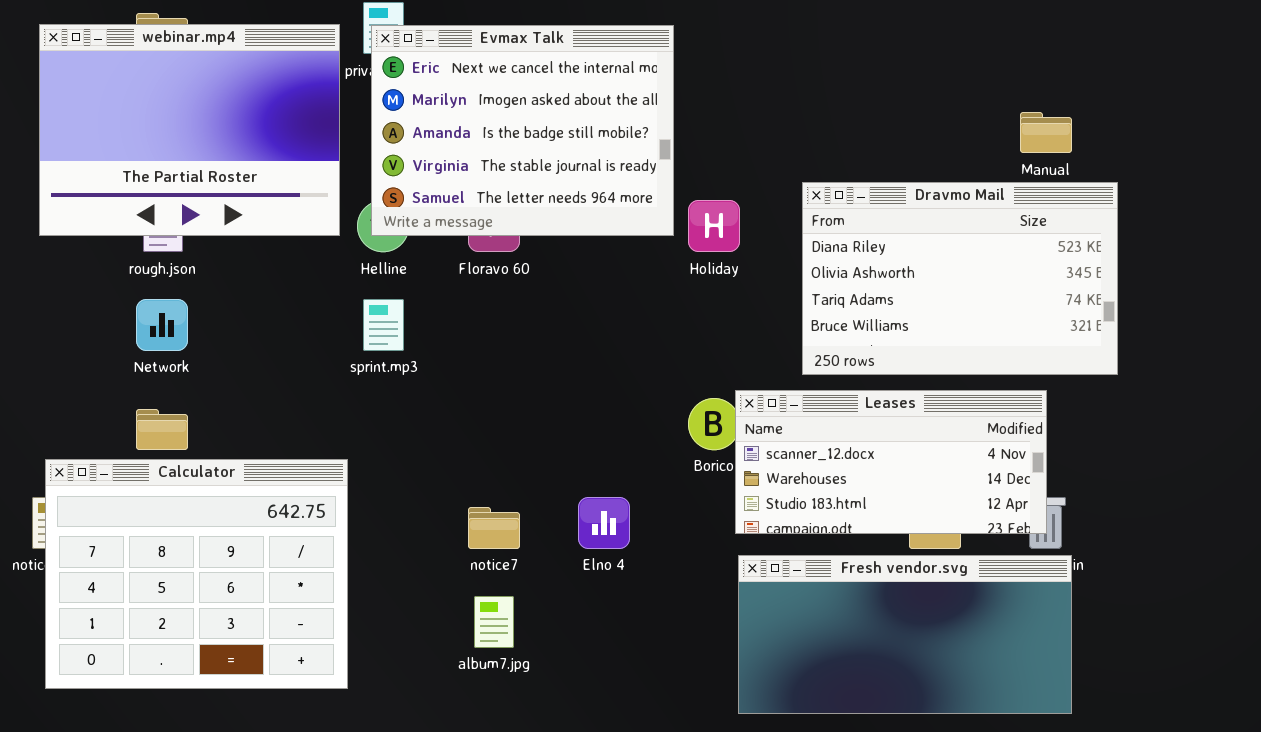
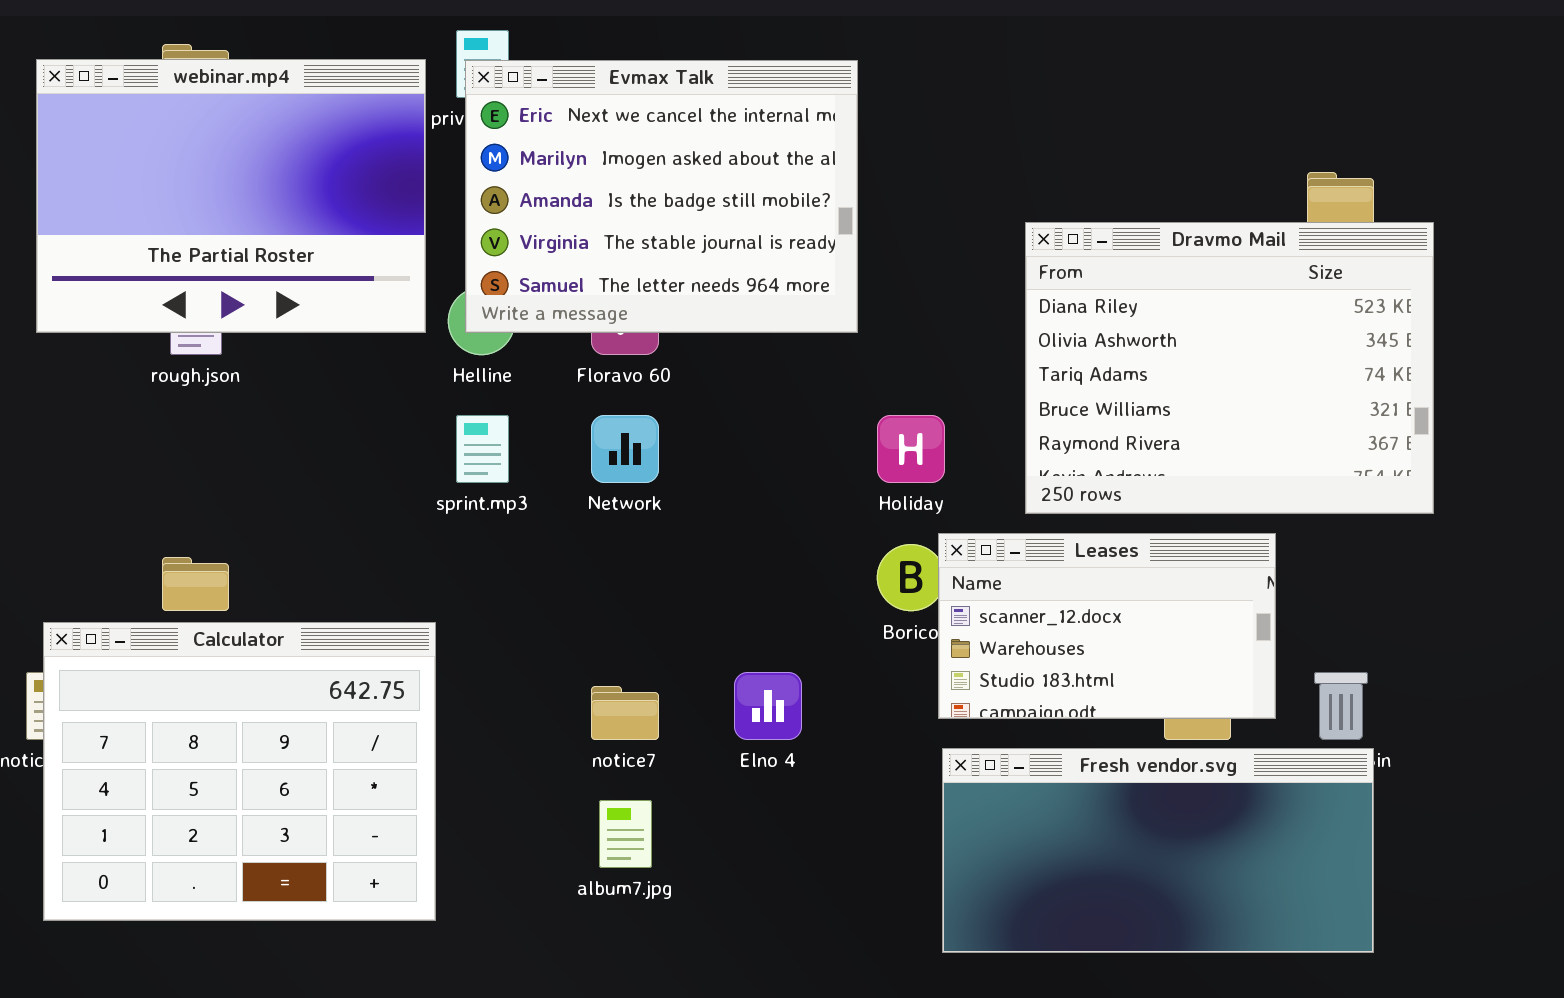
Dravmo Mail: [802,182,1118,375] -> [1025,222,1434,514], resized
Holiday: [688,200,740,252] -> [877,415,945,483], moved
Network: [136,299,188,351] -> [591,415,659,483], moved
Leases: [735,390,1047,534] -> [938,533,1276,719], resized

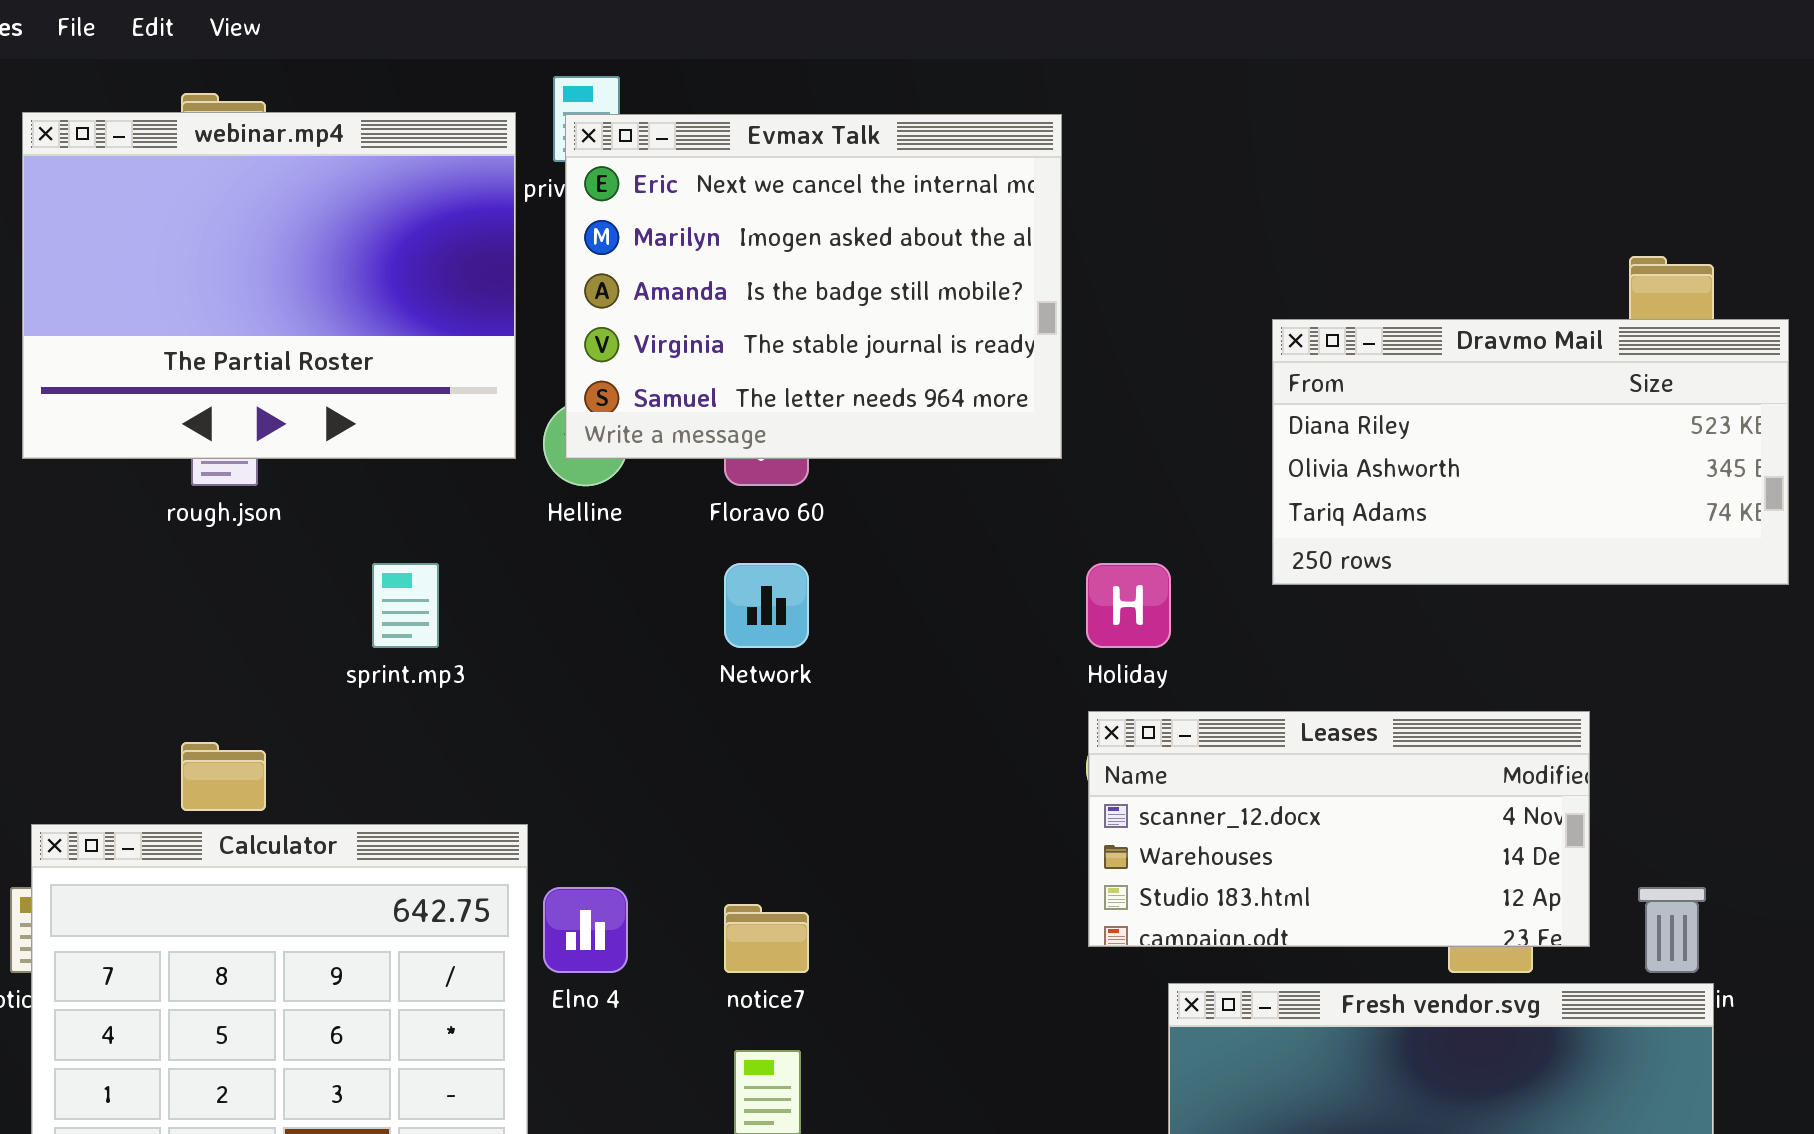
Dravmo Mail: [1025,222,1434,514] -> [1272,319,1789,585], resized
sprint.mp3: [456,415,509,483] -> [372,563,439,648], moved
Leases: [938,533,1276,719] -> [1088,711,1590,947], resized
Elno 4: [734,672,802,740] -> [543,887,628,973], moved

